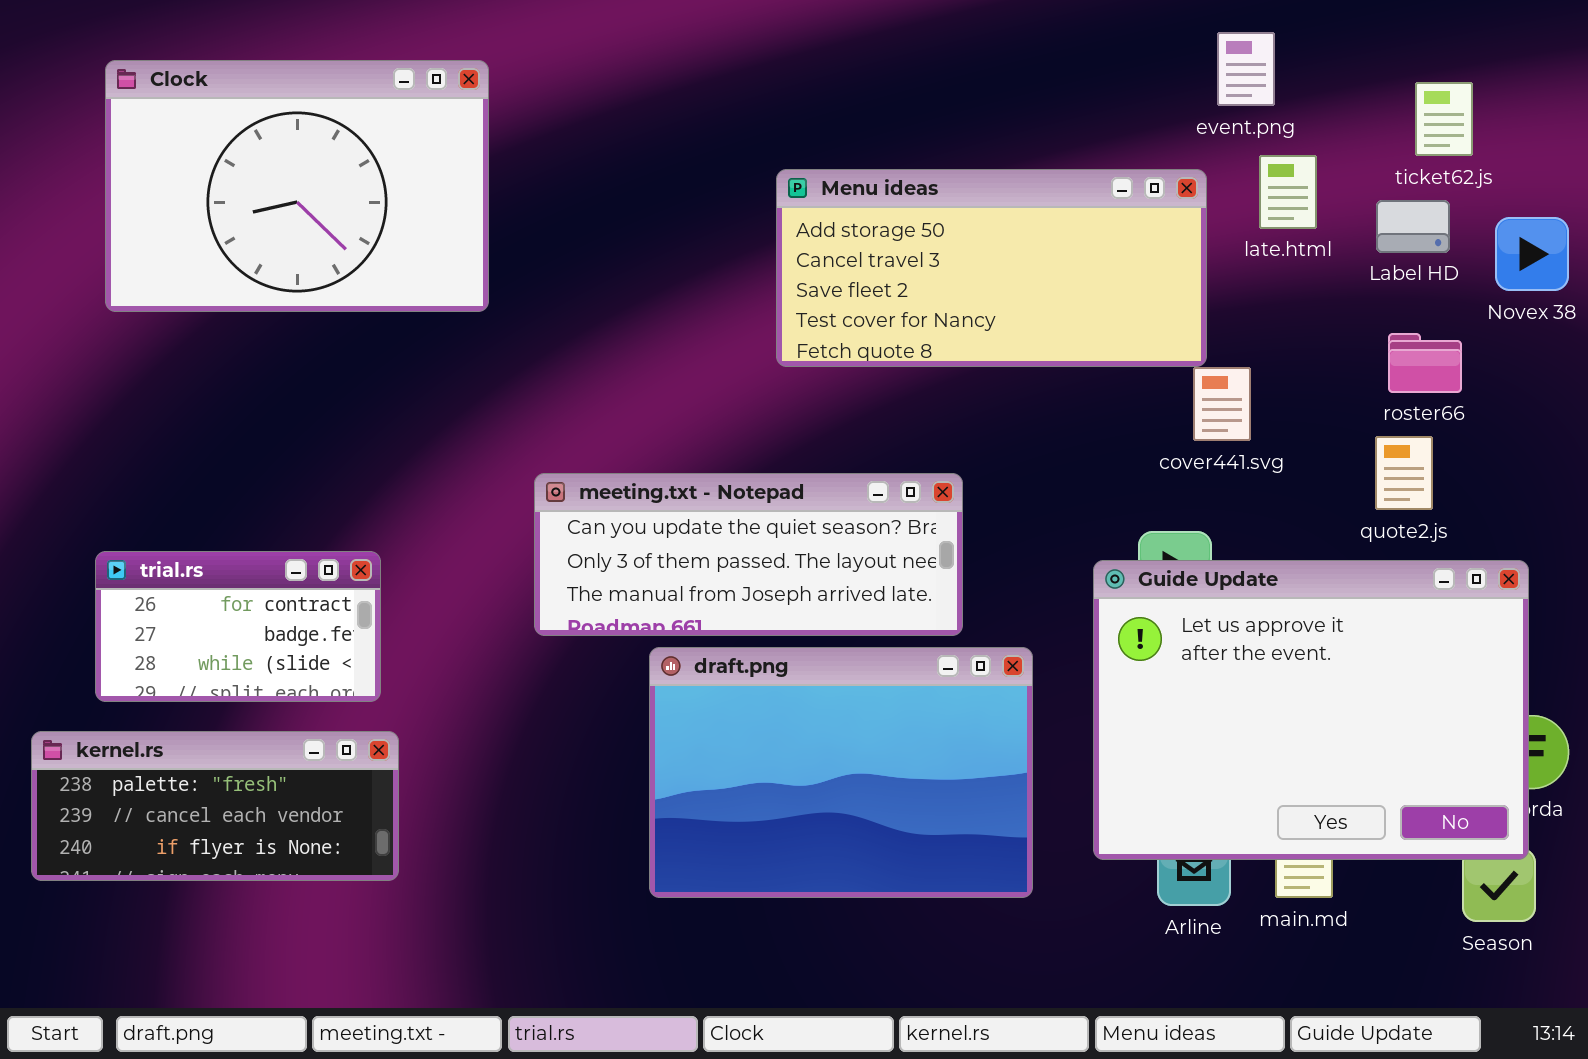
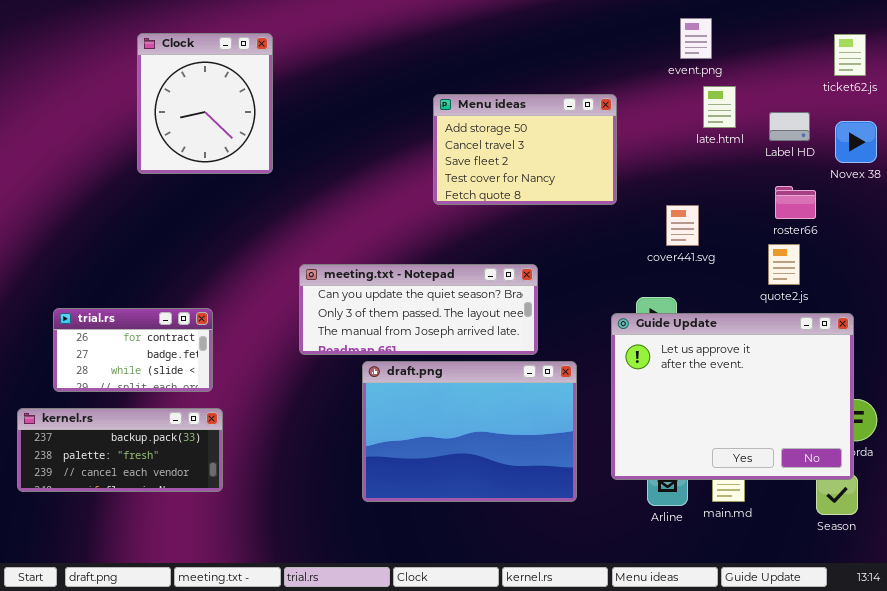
Clock: [105,60,489,312] -> [137,33,273,174], resized
ticket62.js: [1415,82,1473,156] -> [834,34,866,76], moved
Menu ideas: [776,169,1207,367] -> [433,94,617,205], resized
kernel.rs: [31,731,399,881] -> [17,408,223,492], scrolled up 1 row

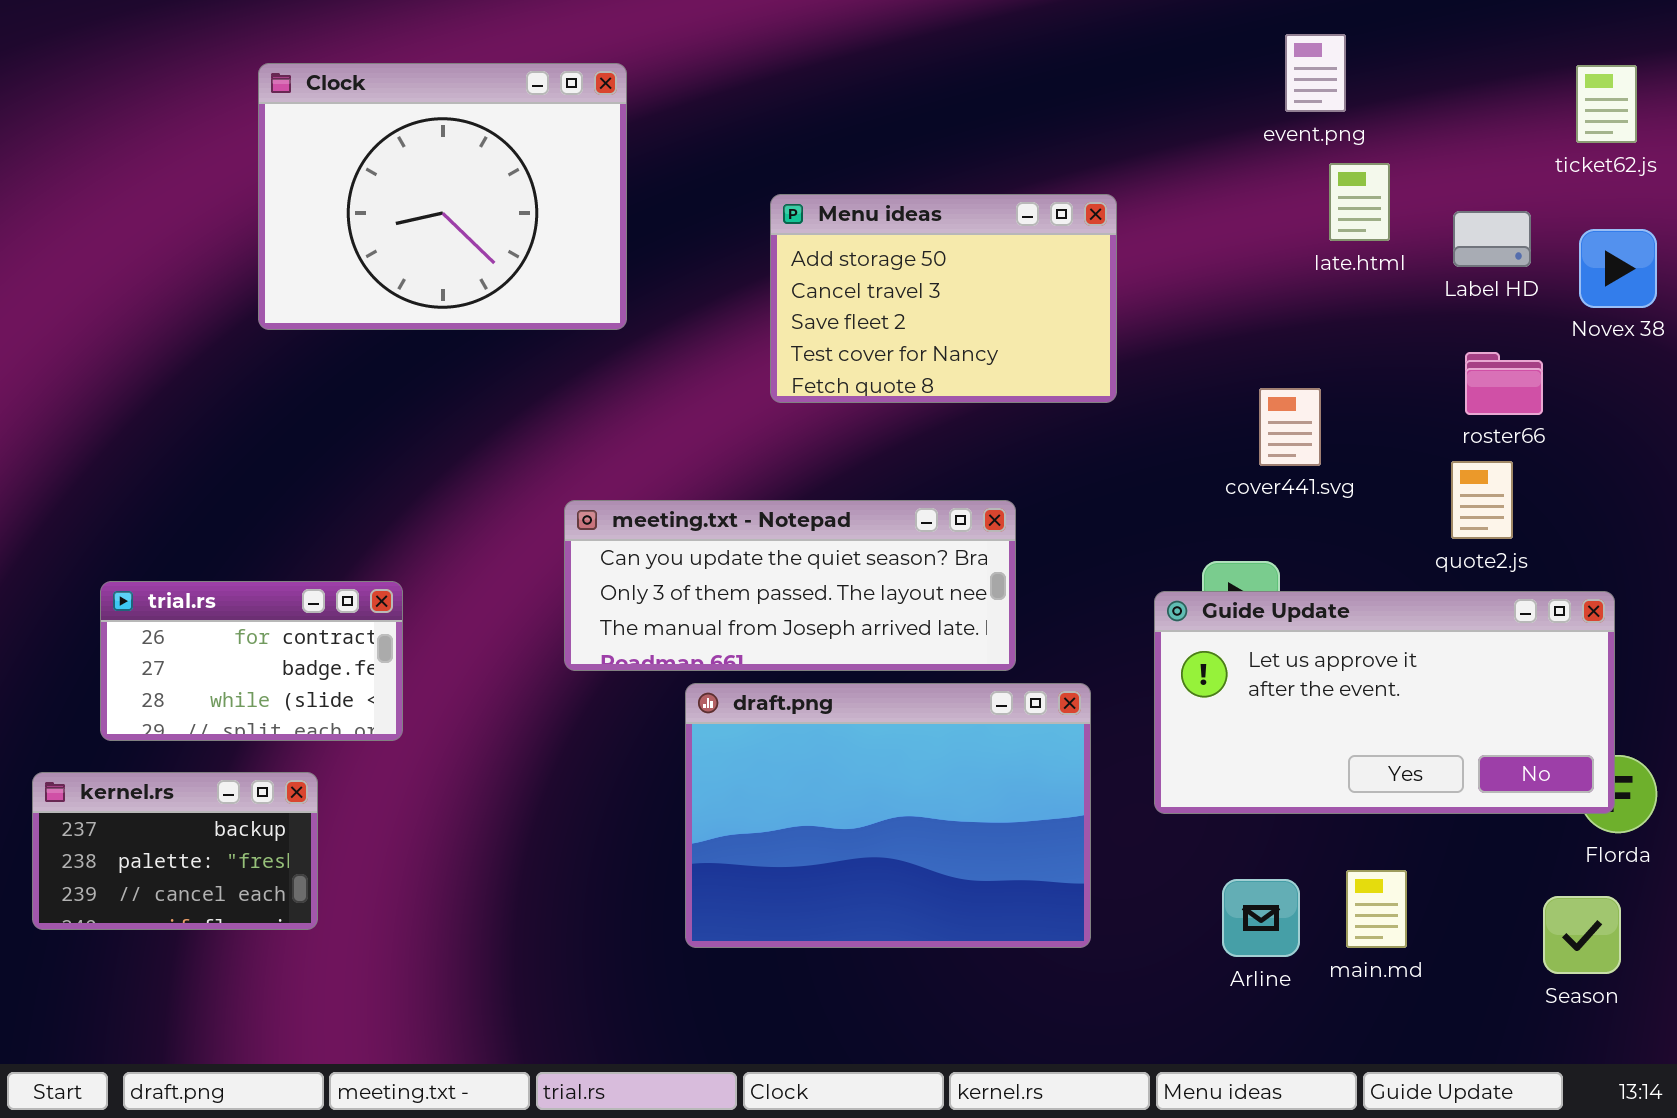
Clock: [137,33,273,174] -> [258,63,627,330], resized
Menu ideas: [433,94,617,205] -> [770,194,1117,403], moved
Guide Update: [611,313,854,480] -> [1154,591,1615,814], resized
kernel.rs: [17,408,223,492] -> [32,772,318,930], resized

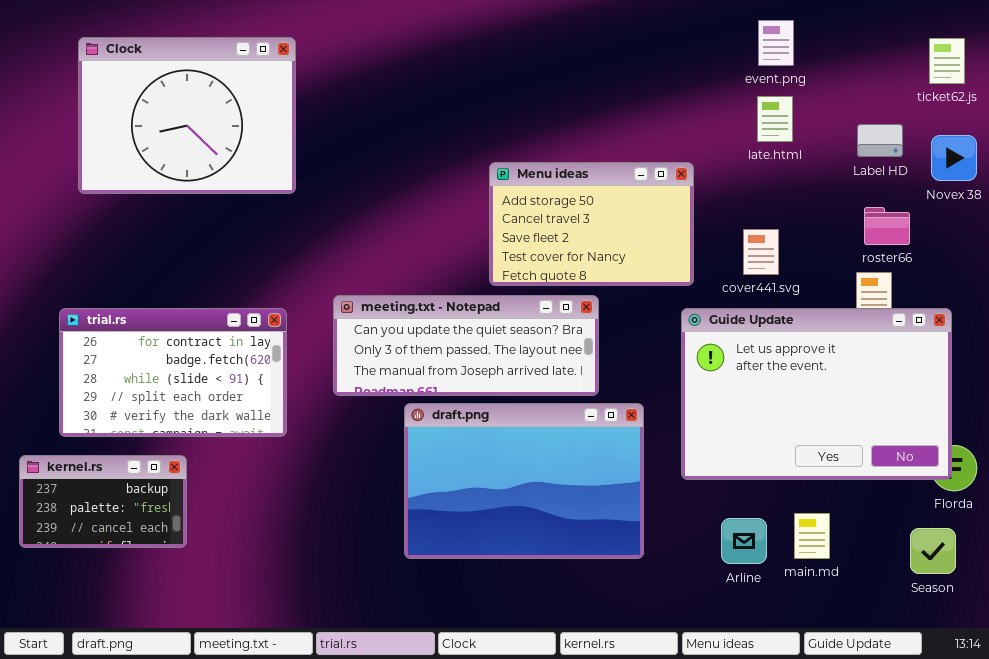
Clock: [258,63,627,330] -> [78,37,296,194], moved
late.html: [1329,163,1390,241] -> [757,96,793,142], moved
Menu ideas: [770,194,1117,403] -> [489,162,694,286], moved
trial.rs: [100,581,403,741] -> [59,308,287,437], resized
Guide Update: [1154,591,1615,814] -> [681,308,952,480], resized

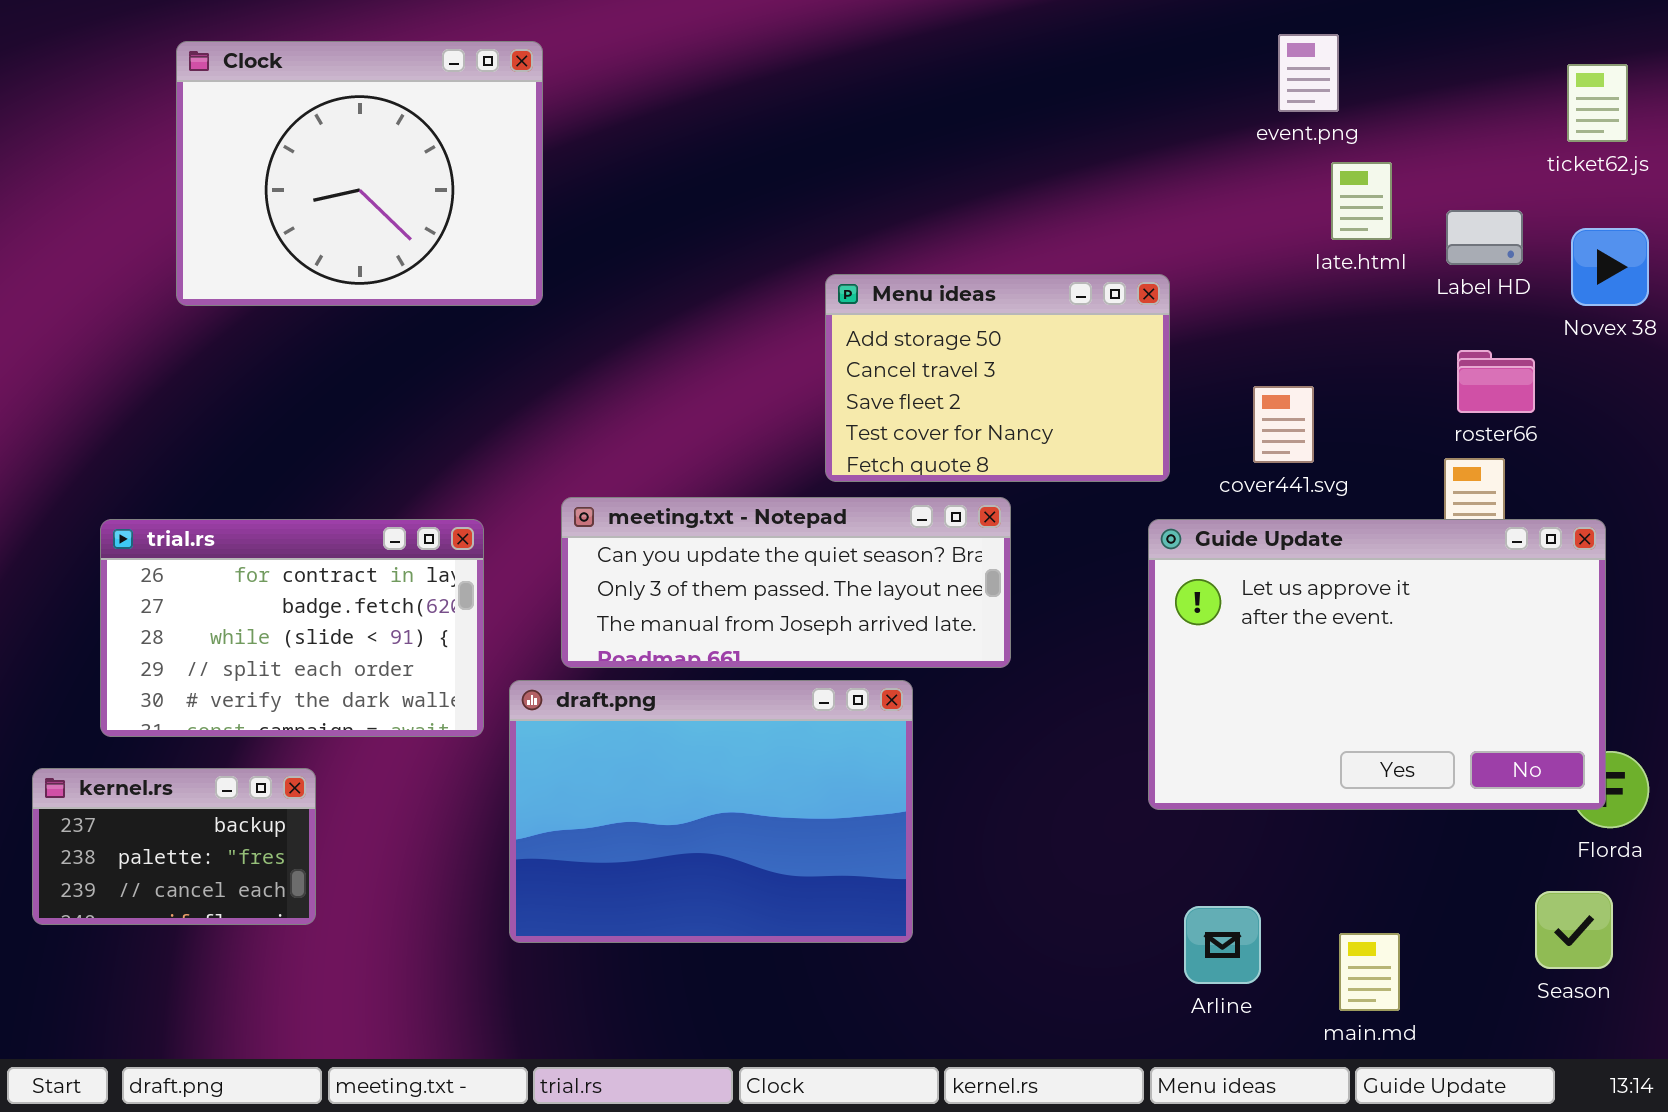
Clock: [78,37,296,194] -> [176,41,543,306], moved
late.html: [757,96,793,142] -> [1331,162,1392,240], moved
draft.png: [404,403,644,559] -> [509,680,913,943], moved
main.md: [794,513,830,559] -> [1339,933,1400,1011], moved
Arline: [721,518,767,564] -> [1184,906,1261,984], moved

